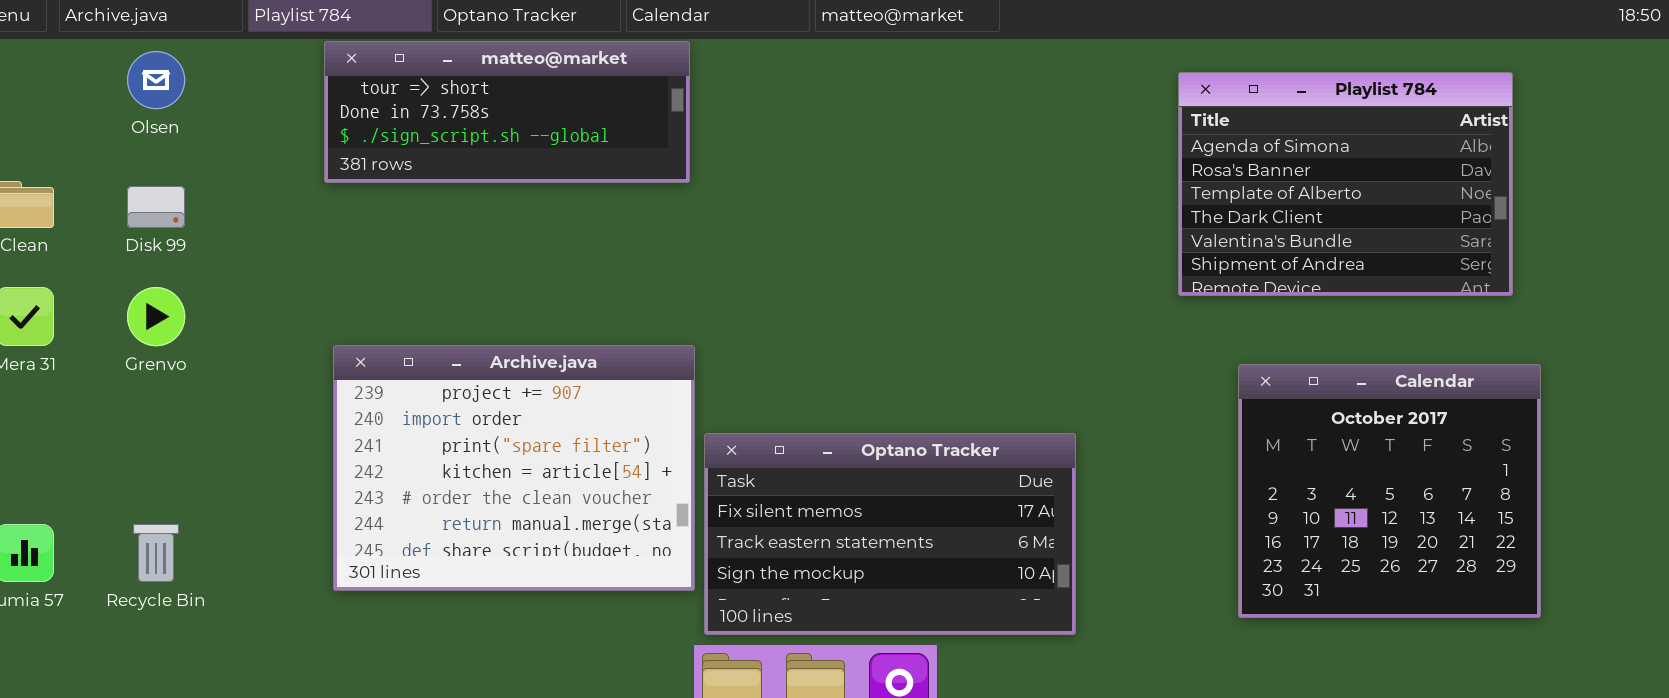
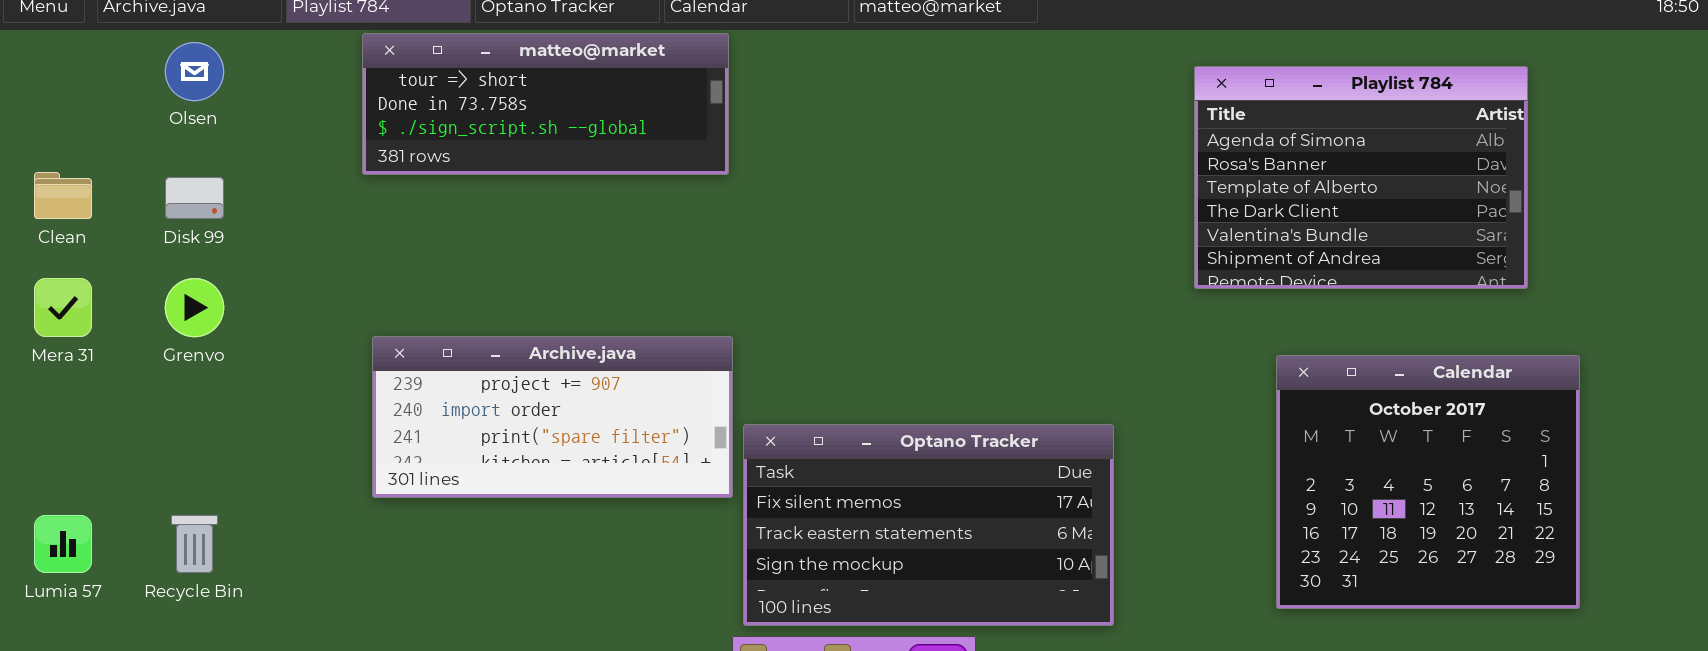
Playlist 784: [1178,72,1513,296] -> [1194,66,1528,289], moved
Archive.java: [333,345,695,591] -> [372,336,733,498], resized

